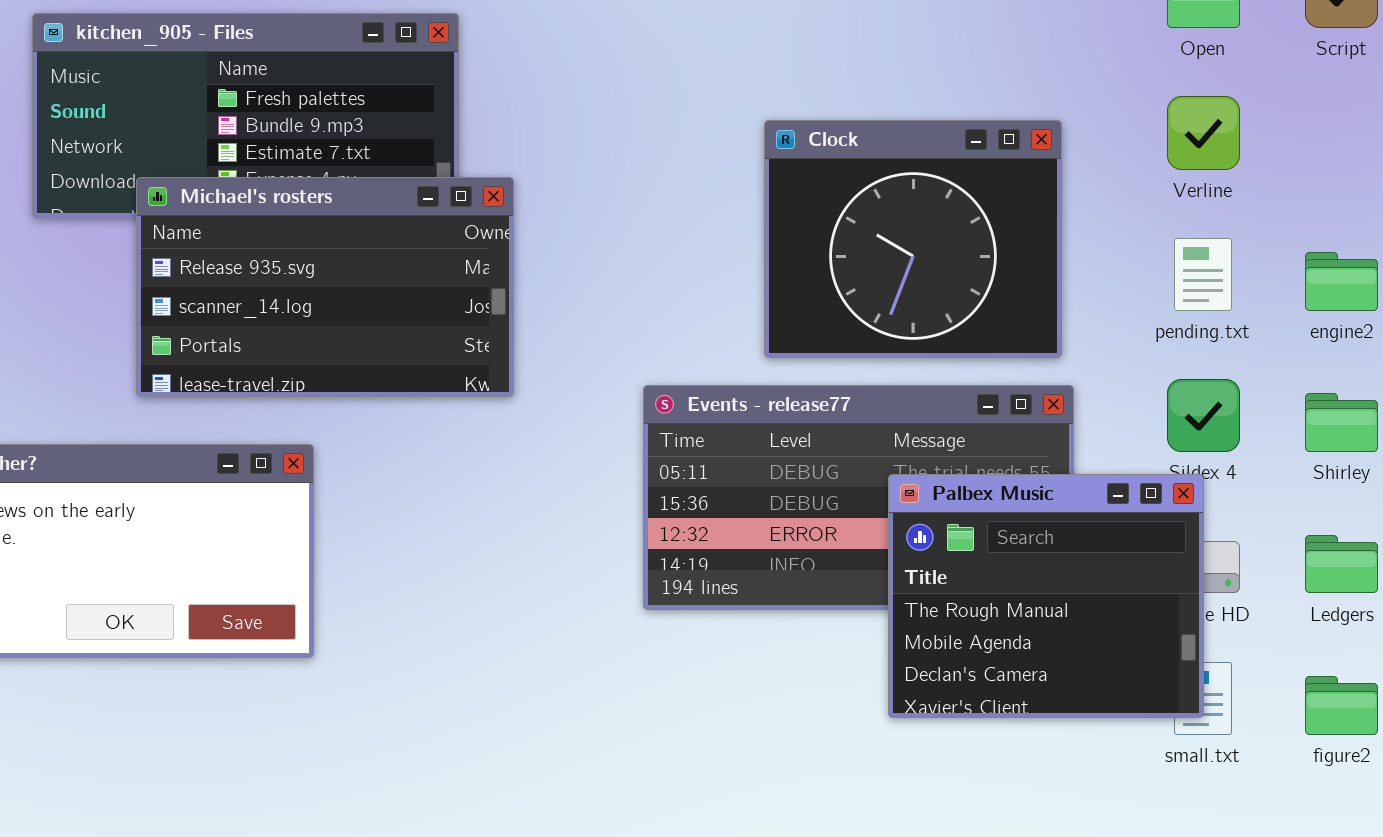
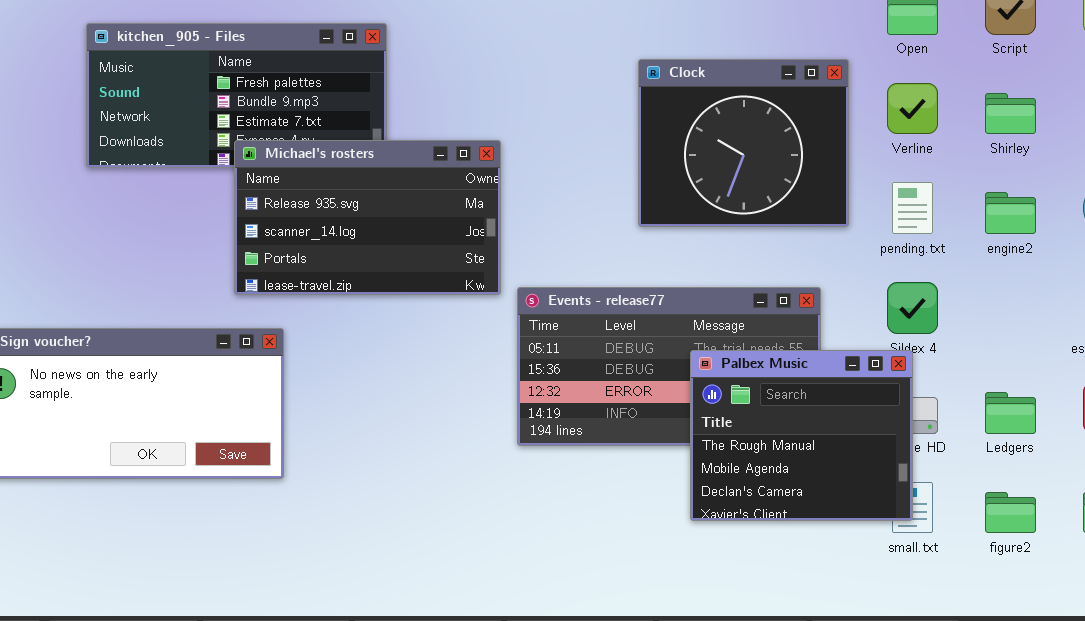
Clock: [764,120,1062,358] -> [638,59,849,227], moved
Michael's rosters: [136,177,514,397] -> [234,140,501,295], moved
Shirley: [1305,393,1378,452] -> [985,93,1036,134], moved

